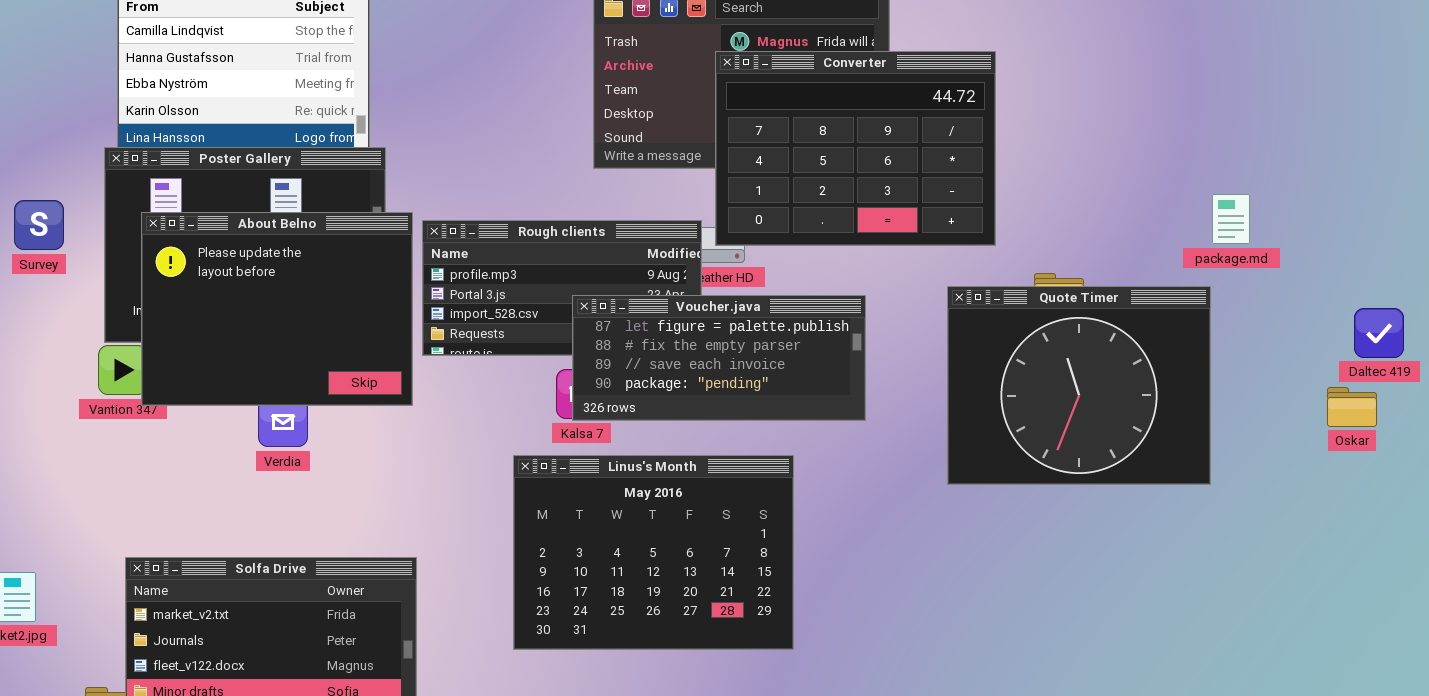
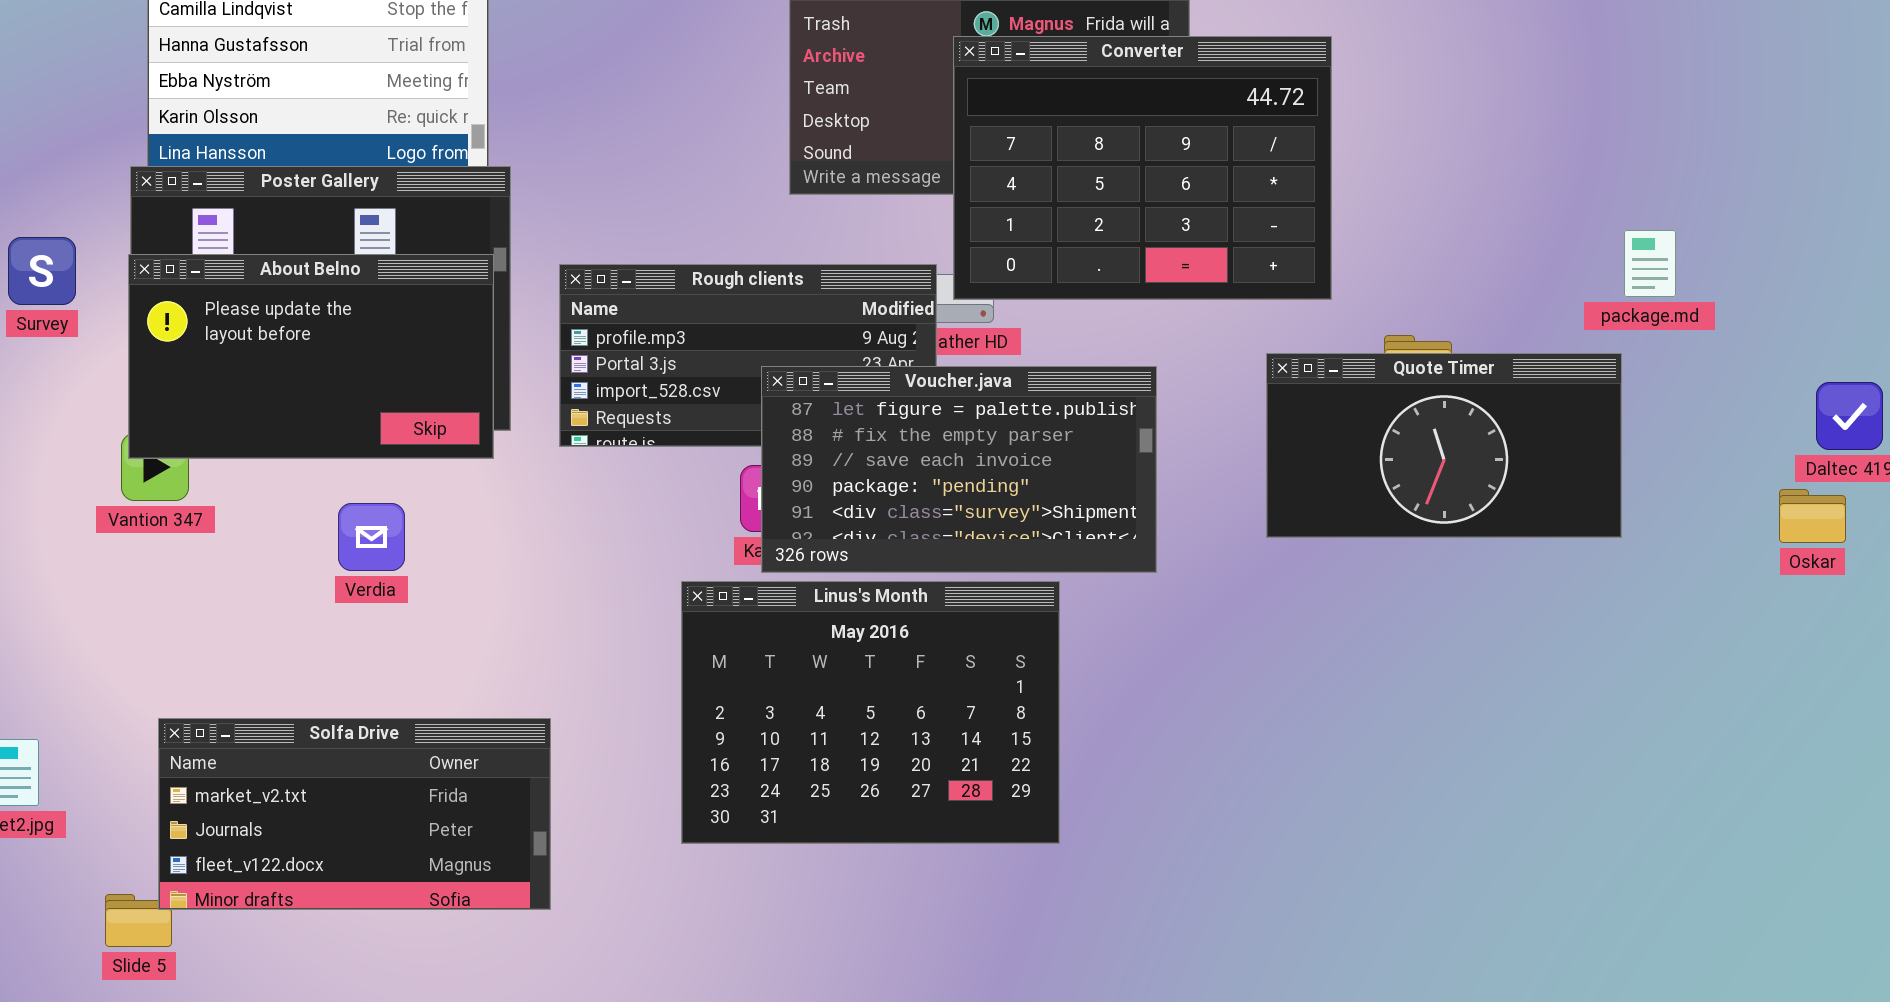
About Belno: [141,212,413,406] -> [128,254,494,459], moved, resized
Quote Timer: [947,286,1211,485] -> [1266,353,1622,538], resized
Voucher.java: [572,295,866,421] -> [761,366,1157,573], resized

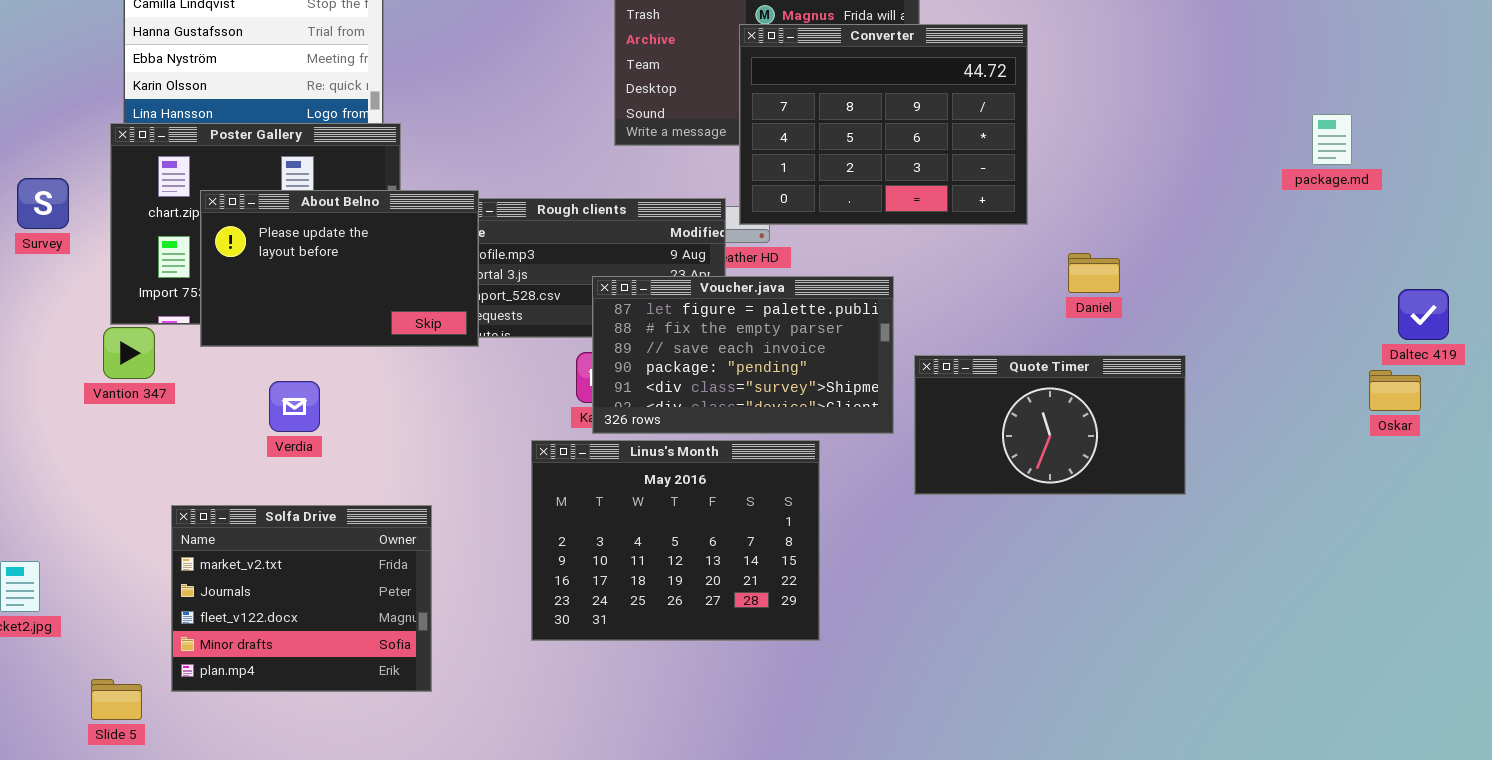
package.md: [1624,230,1676,297] -> [1312,114,1352,165], moved
About Belno: [128,254,494,459] -> [200,190,479,347], moved
Quote Timer: [1266,353,1622,538] -> [914,355,1186,495], moved
Solfa Drive: [158,718,551,910] -> [171,505,432,692], resized

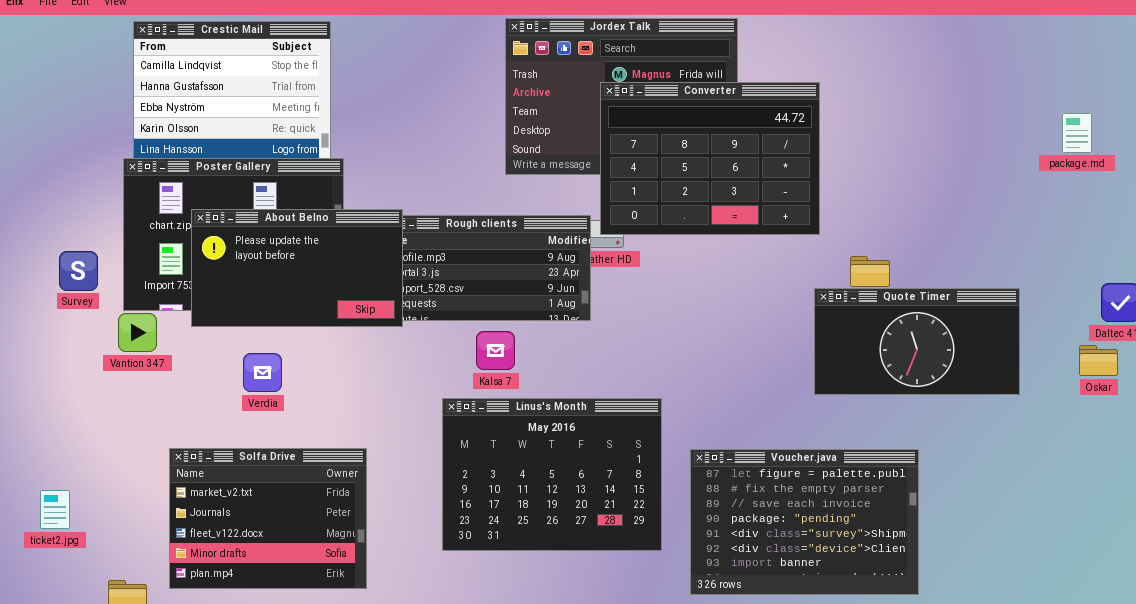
package.md: [1312,114,1352,165] -> [1062,113,1092,153], moved
Survey: [17,178,69,229] -> [59,251,98,291], moved
Voucher.java: [592,276,894,434] -> [690,449,919,595], moved, resized
Quote Timer: [914,355,1186,495] -> [814,288,1020,395], moved

